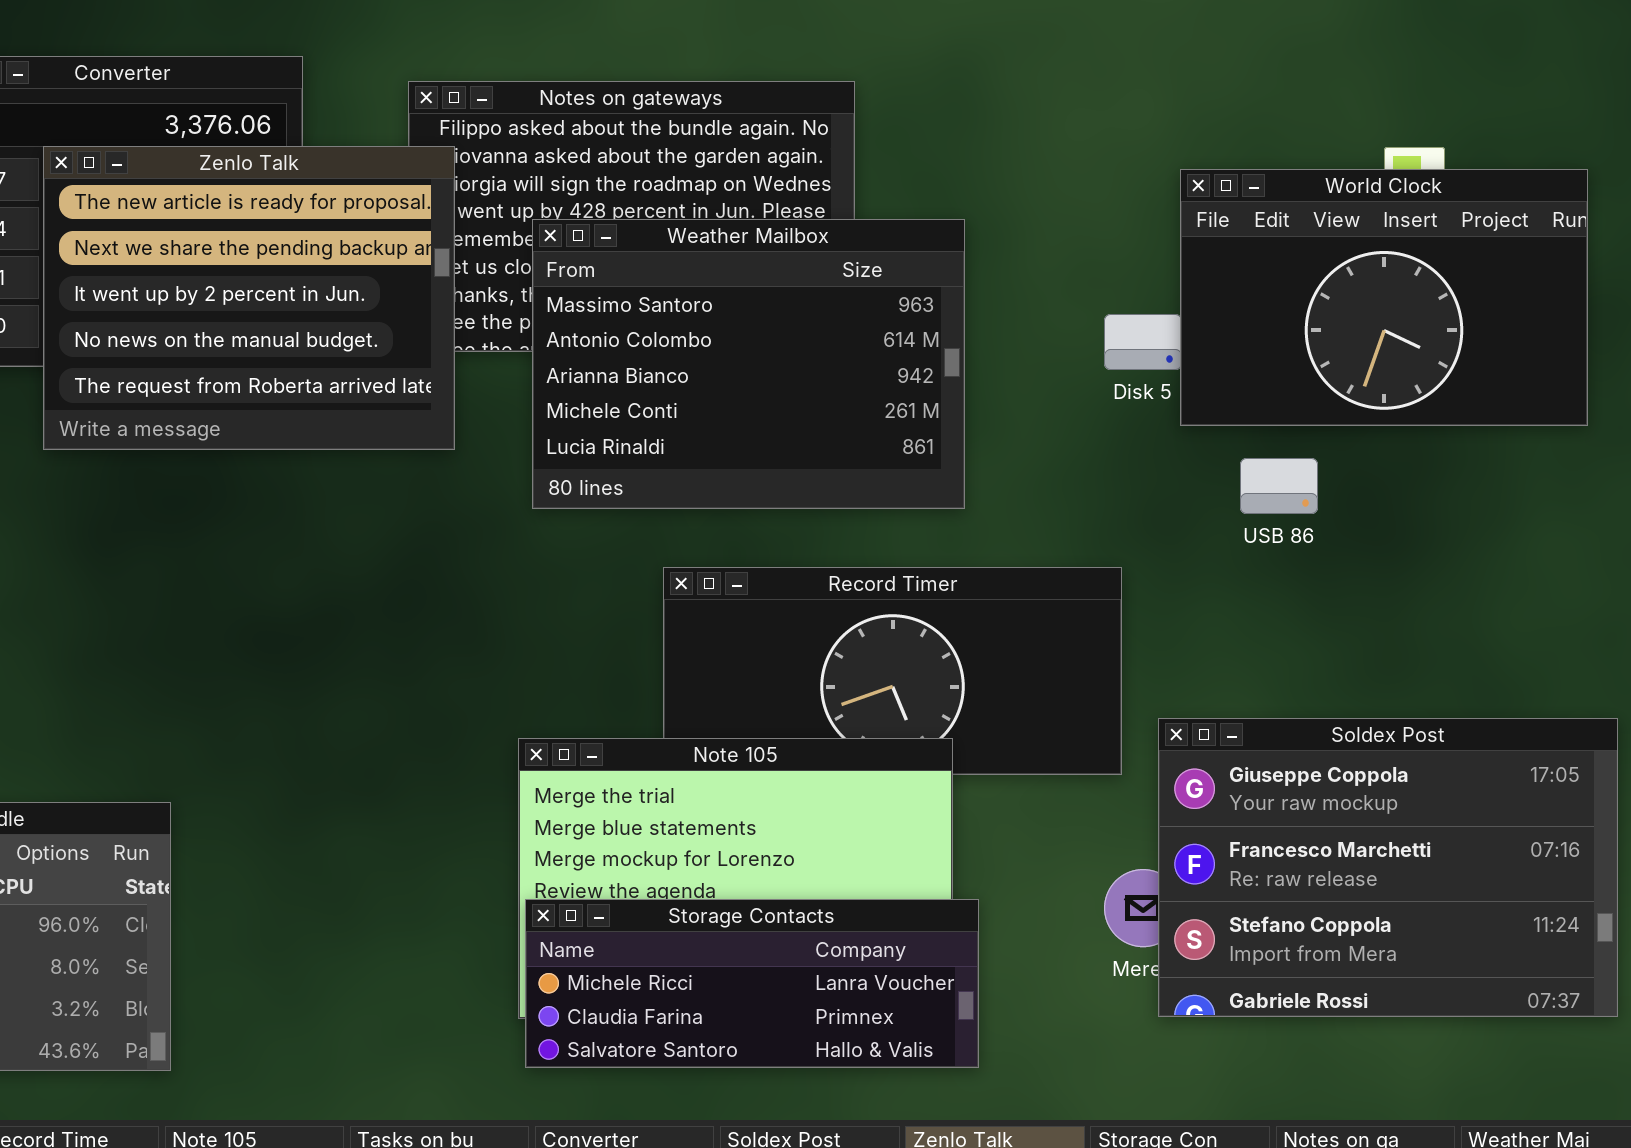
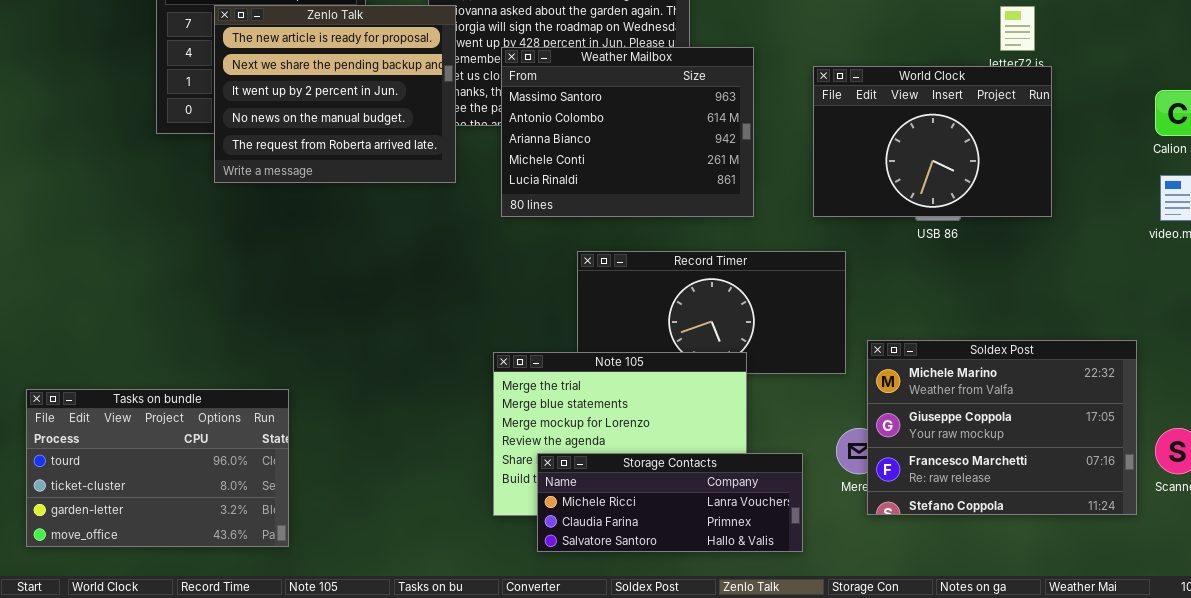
World Clock: [1180,169,1588,426] -> [813,66,1052,217], moved
Soldex Post: [1158,718,1618,1017] -> [867,340,1137,515], scrolled up 1 row
Storage Contacts: [525,899,979,1068] -> [537,453,803,552], moved

